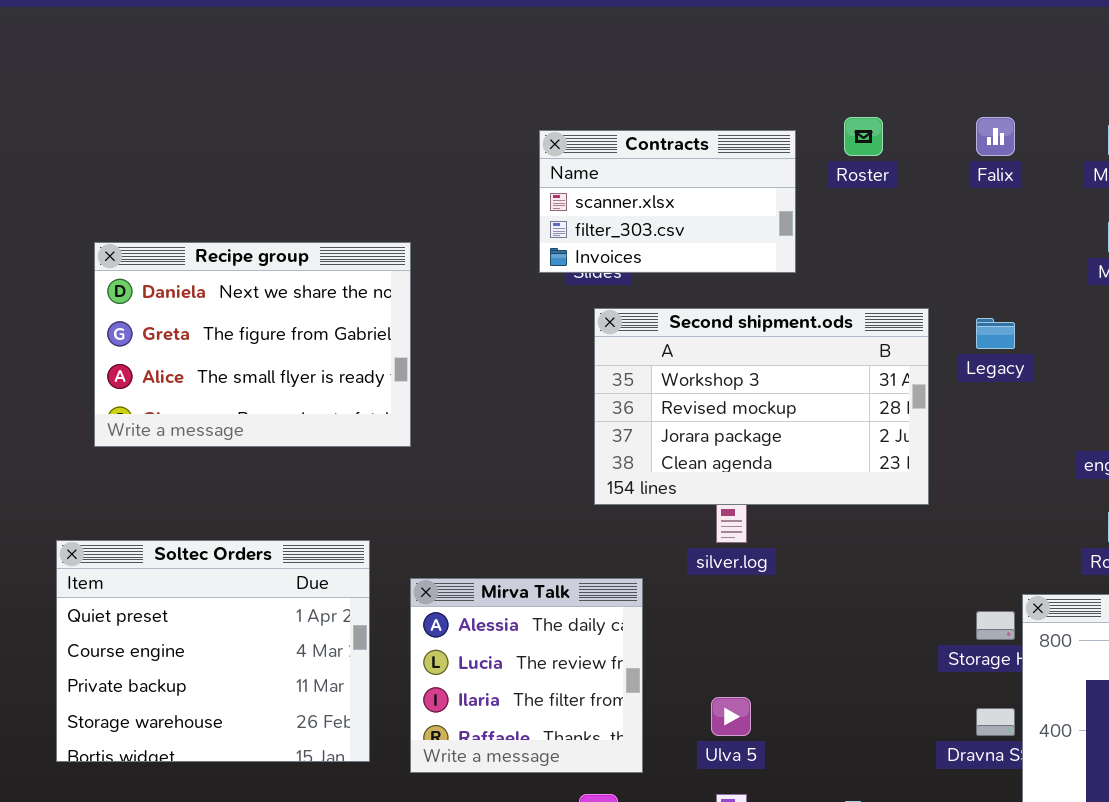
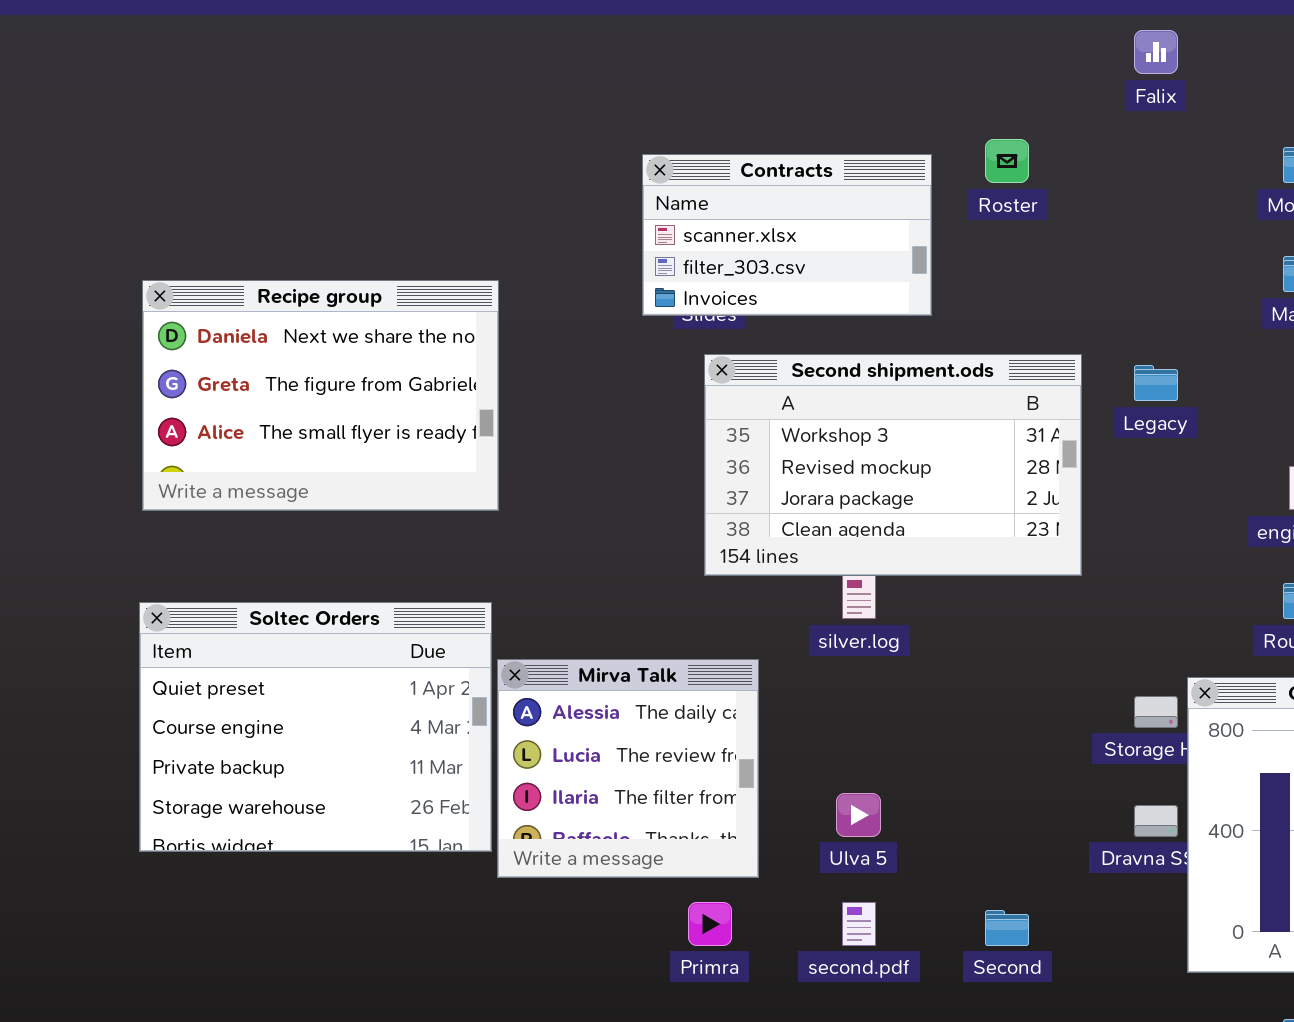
Falix: [976,117,1015,156] -> [1134,30,1178,74], moved
Soltec Orders: [56,540,370,762] -> [139,602,492,852], moved

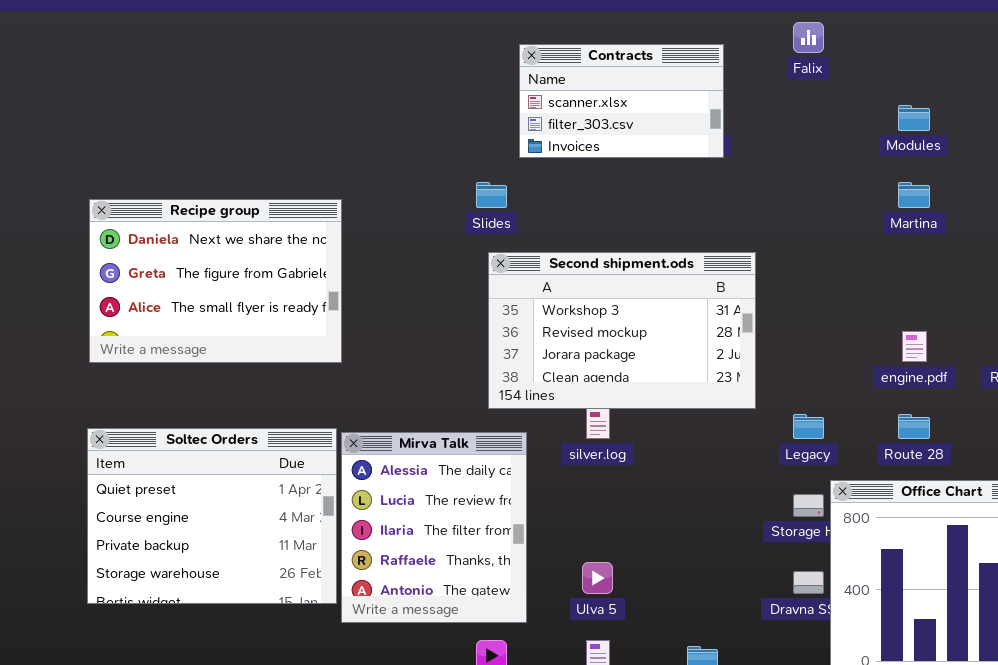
Contracts: [642,154,932,316] -> [519,44,724,158], moved
Legacy: [1134,365,1178,401] -> [793,414,824,439], moved
Mirva Talk: [497,659,759,878] -> [341,432,527,623], resized

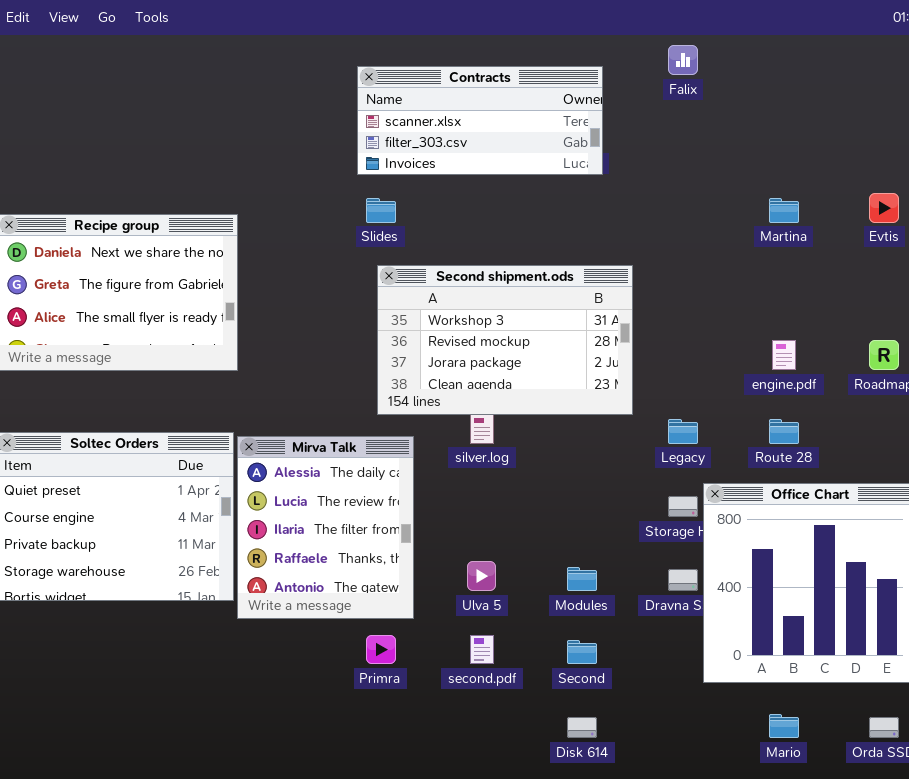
Contracts: [519,44,724,158] -> [357,66,603,175], resized
Modules: [898,105,930,131] -> [567,567,597,591], moved

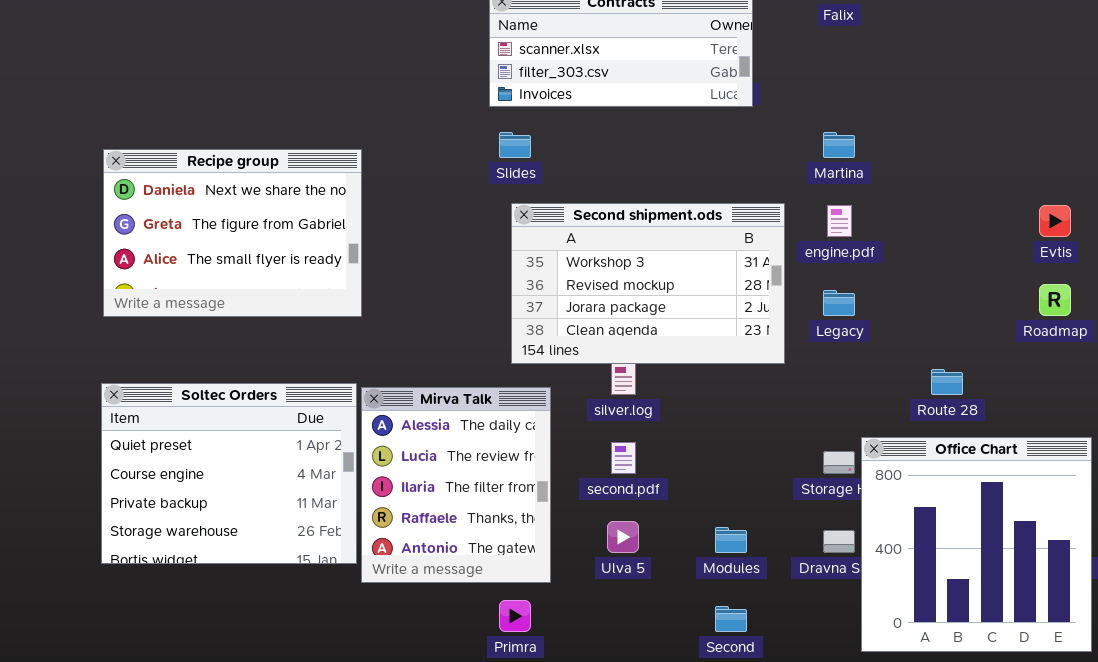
Evtis: [869,193,899,223] -> [1039,205,1071,237], moved
Martina: [769,198,799,223] -> [823,132,855,158], moved
engine.pdf: [772,340,796,370] -> [827,205,852,237], moved
Legacy: [668,419,698,444] -> [823,290,855,316], moved
second.pdf: [470,635,494,664] -> [611,442,636,474], moved

